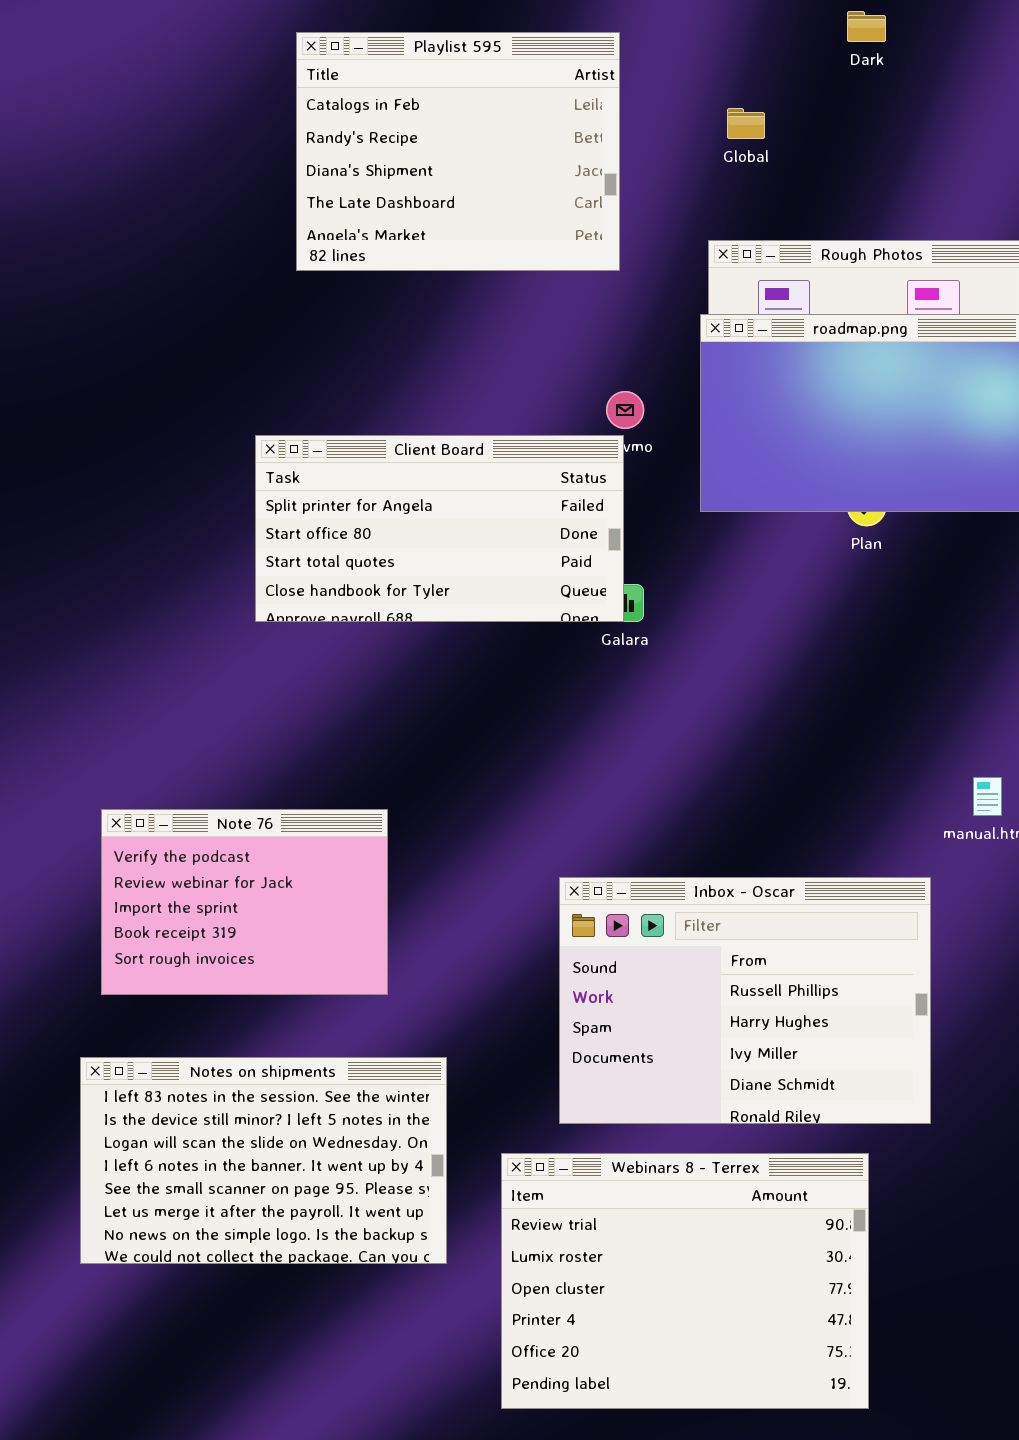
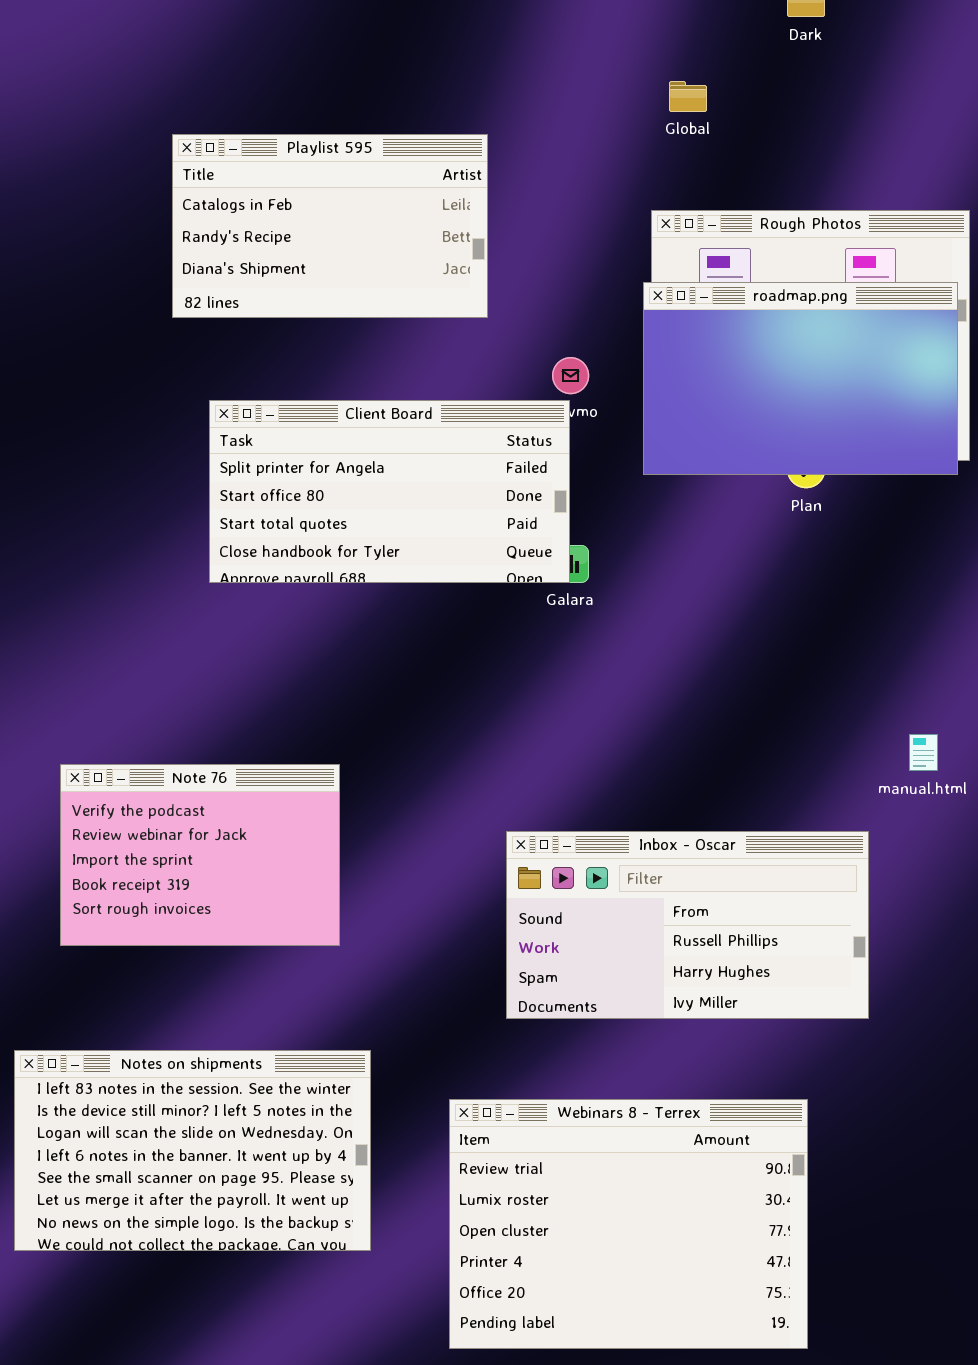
Playlist 595: [296,32,620,271] -> [172,134,488,318], moved, resized
Inbox - Oscar: [559,877,931,1124] -> [506,831,869,1019], resized
Notes on shipments: [80,1057,447,1264] -> [14,1050,371,1251], moved

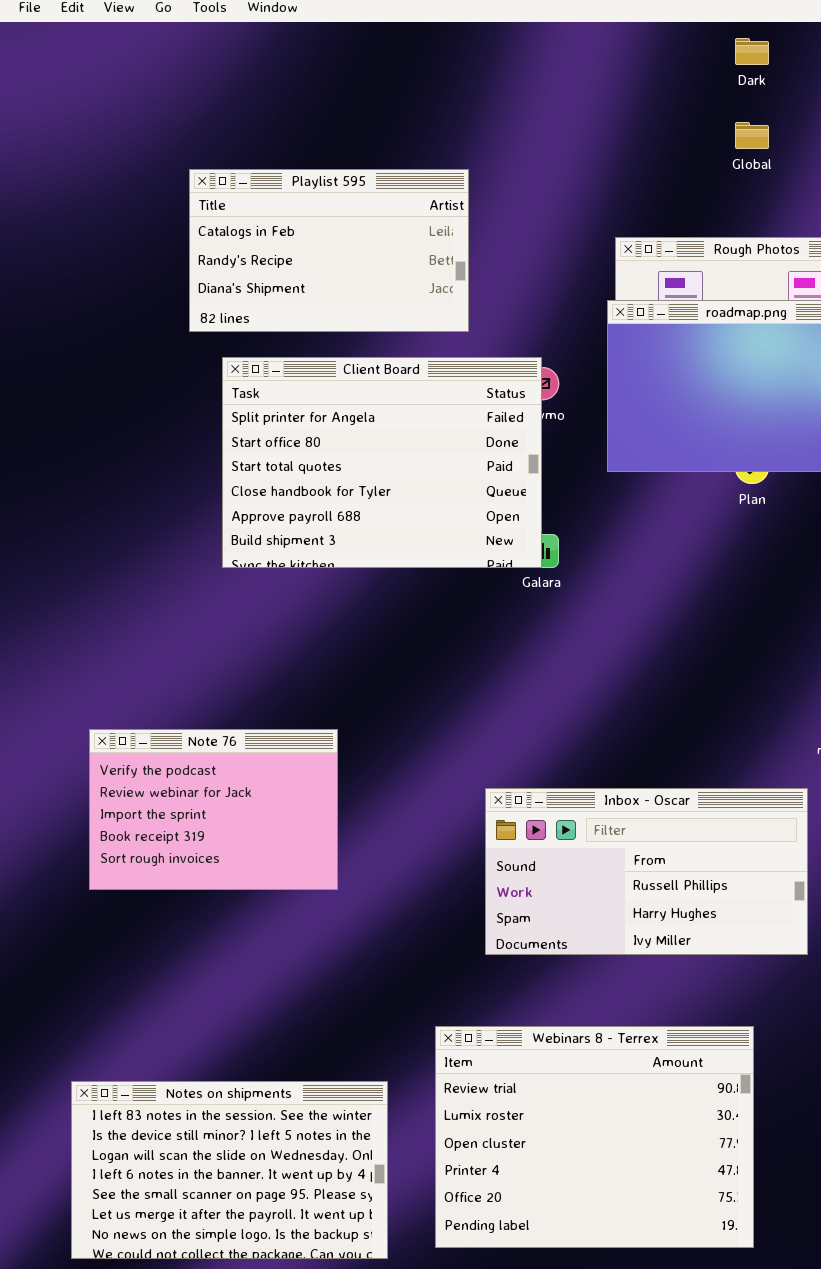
Global: [669,81,707,112] -> [735,122,769,149], moved
Client Board: [209,400,570,583] -> [222,357,542,568], resized
Notes on shipments: [14,1050,371,1251] -> [71,1081,388,1259], moved

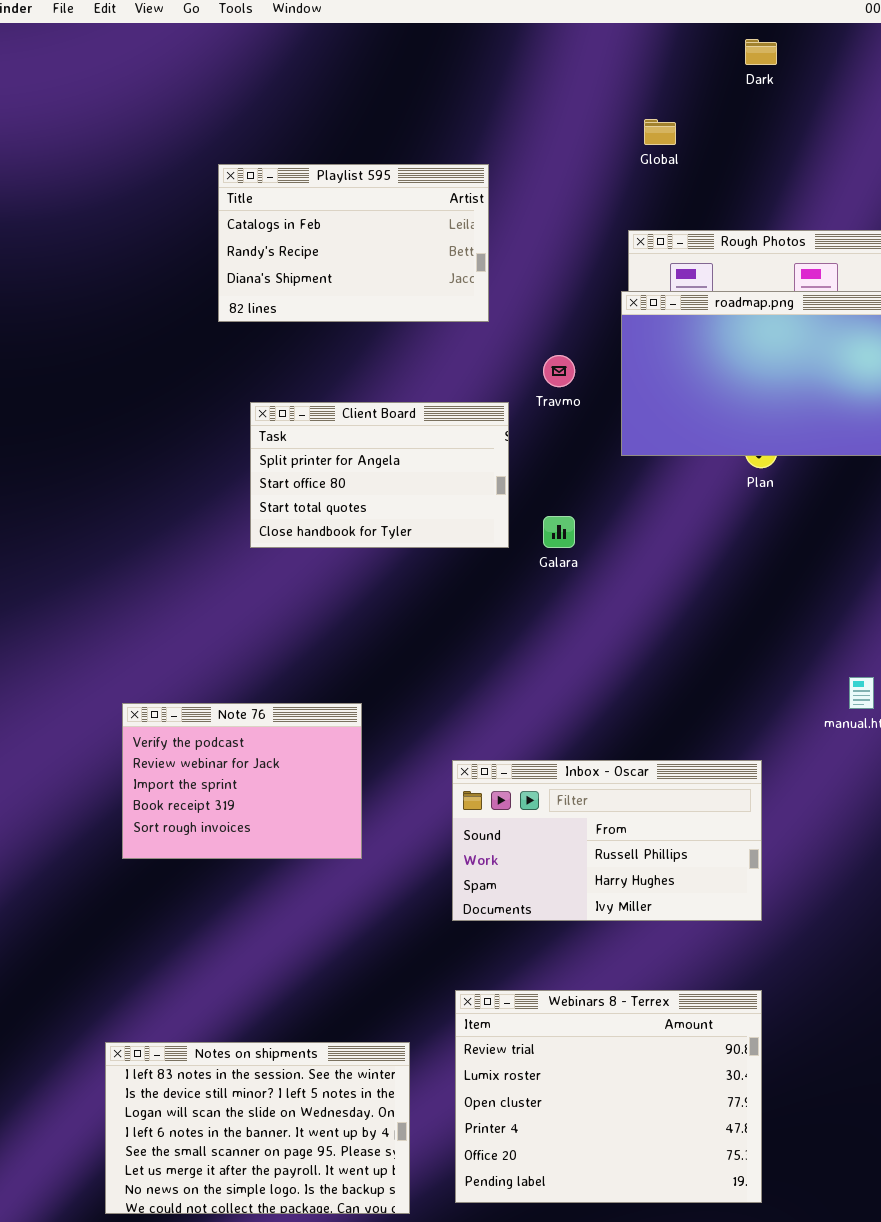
Global: [735,122,769,149] -> [644,119,676,145], moved
Client Board: [222,357,542,568] -> [250,402,509,548], resized
Inbox - Oscar: [485,788,808,955] -> [452,760,762,921], moved

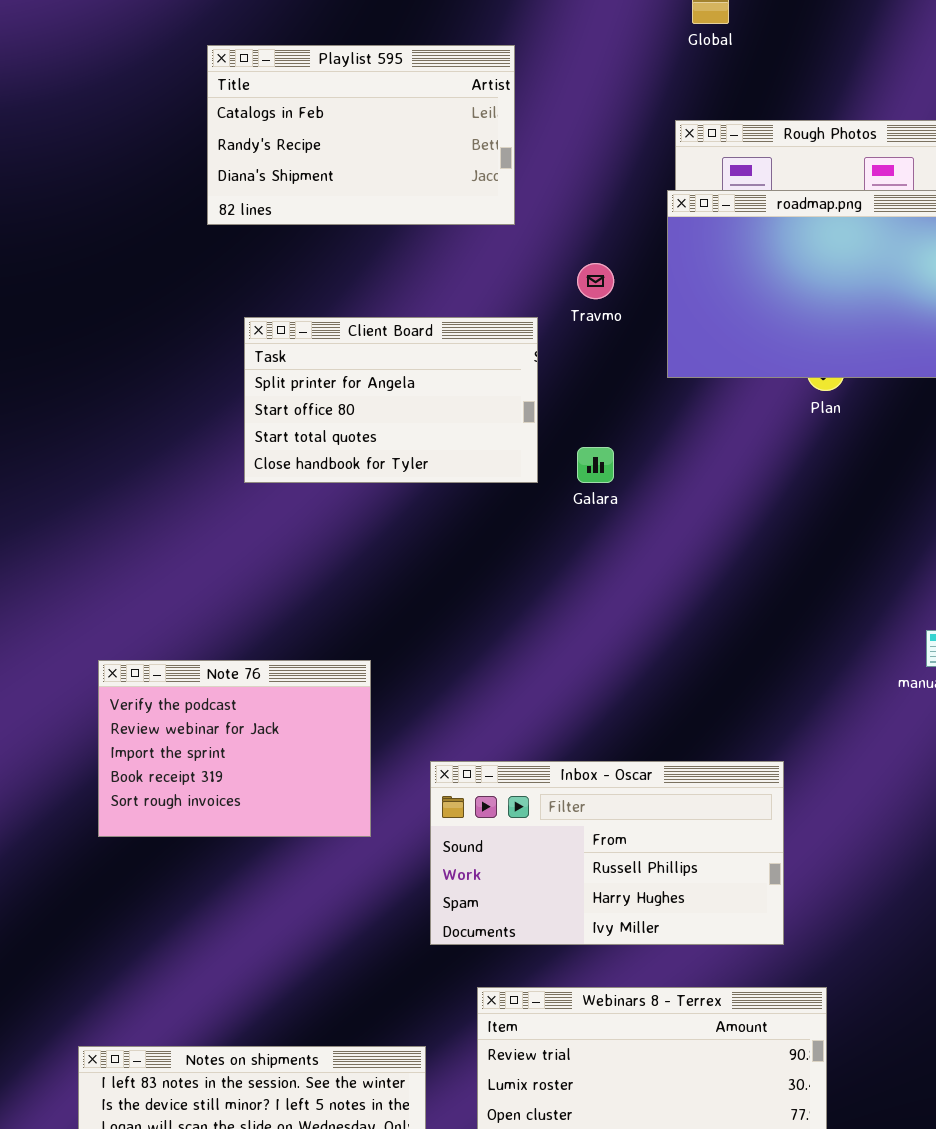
Inbox - Oscar: [452,760,762,921] -> [430,761,784,945], moved

